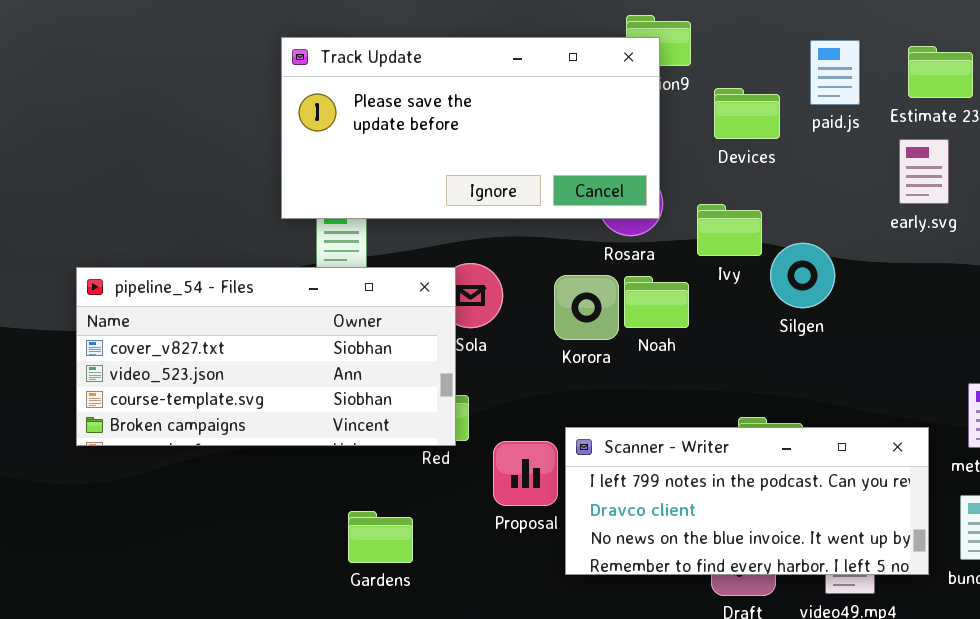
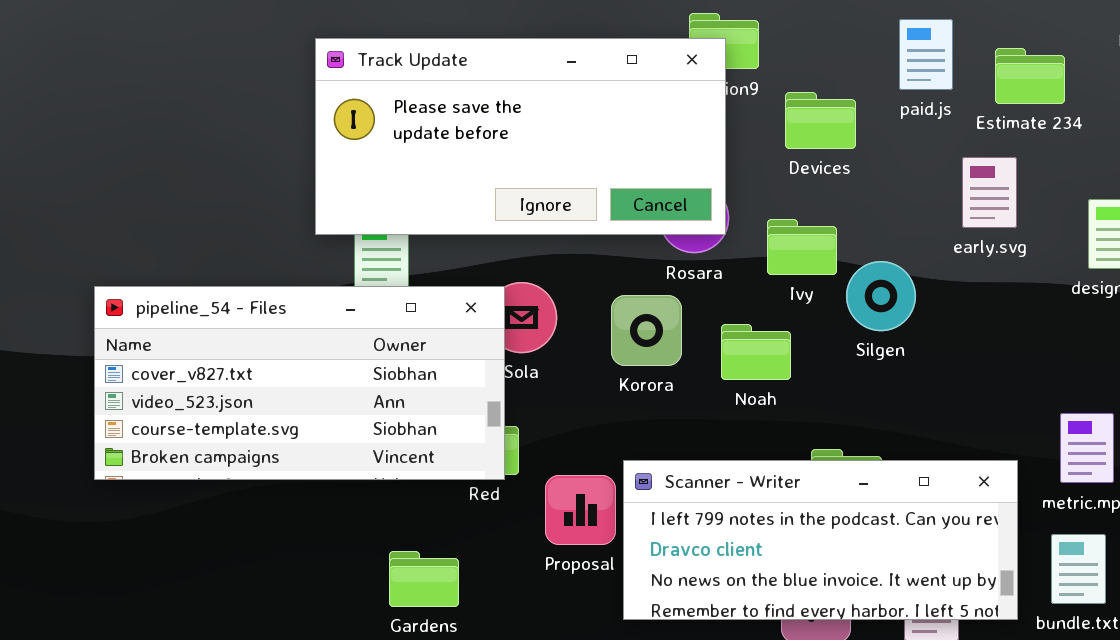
paid.js: [810,40,860,105] -> [899,19,953,90], moved
early.svg: [899,139,949,204] -> [962,157,1017,228], moved
Noah: [624,276,689,328] -> [721,324,791,380], moved

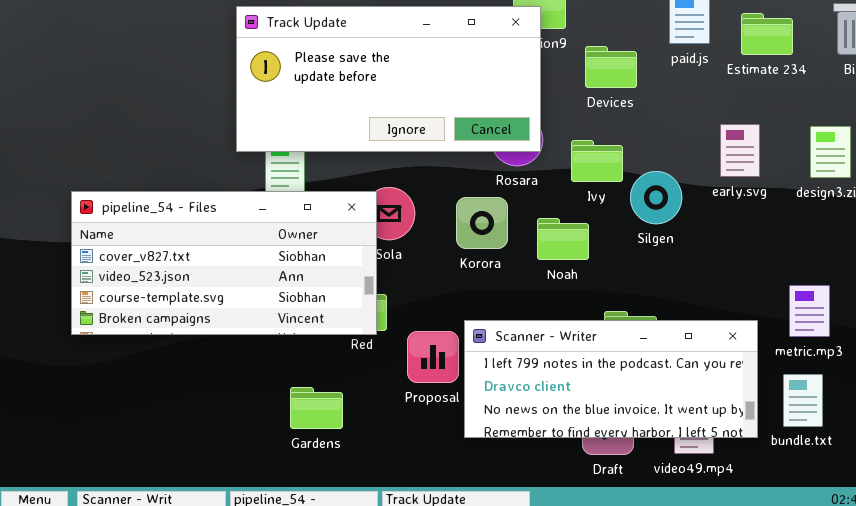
early.svg: [962,157,1017,228] -> [720,124,760,177], moved

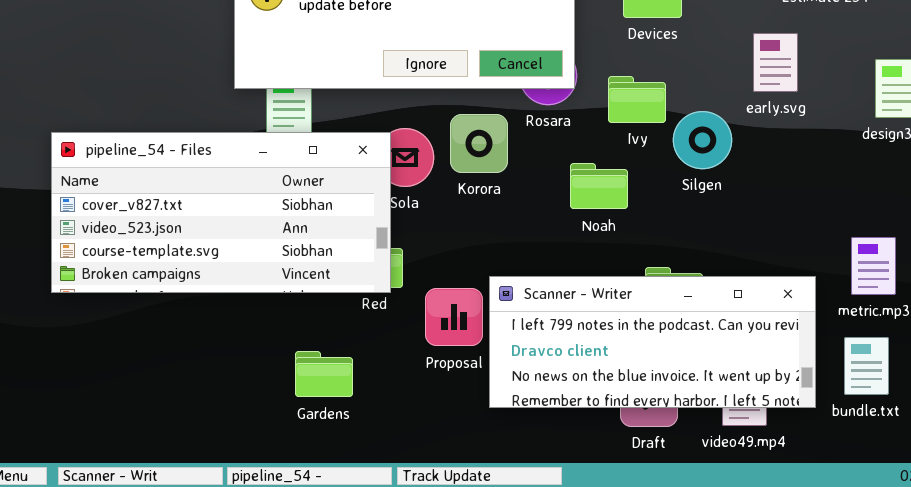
early.svg: [720,124,760,177] -> [753,33,798,92], moved
Korora: [456,197,508,249] -> [450,114,508,173], moved

